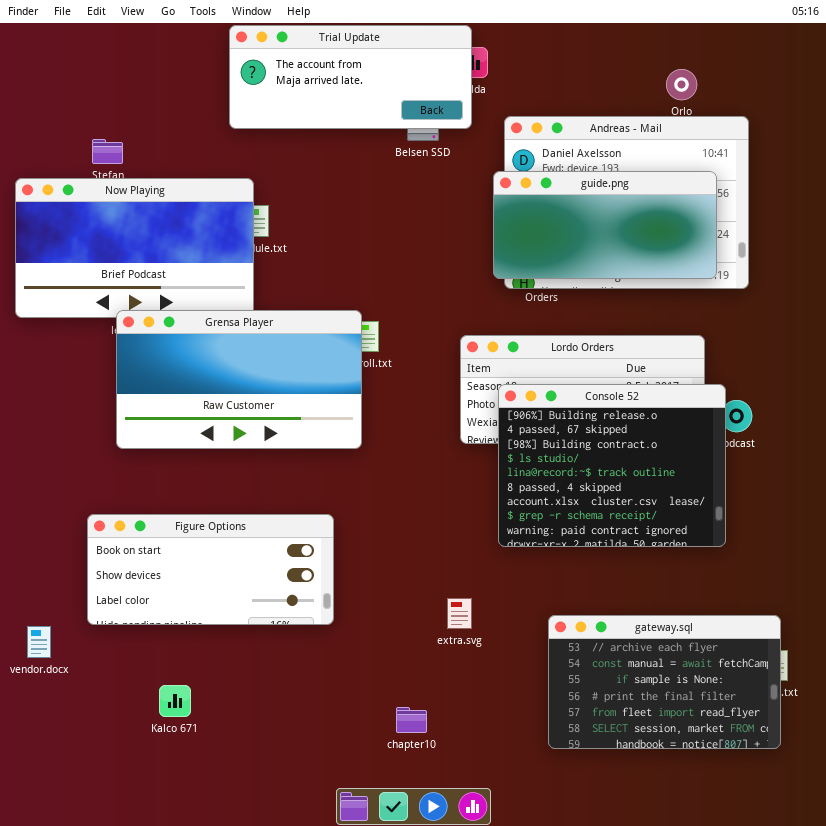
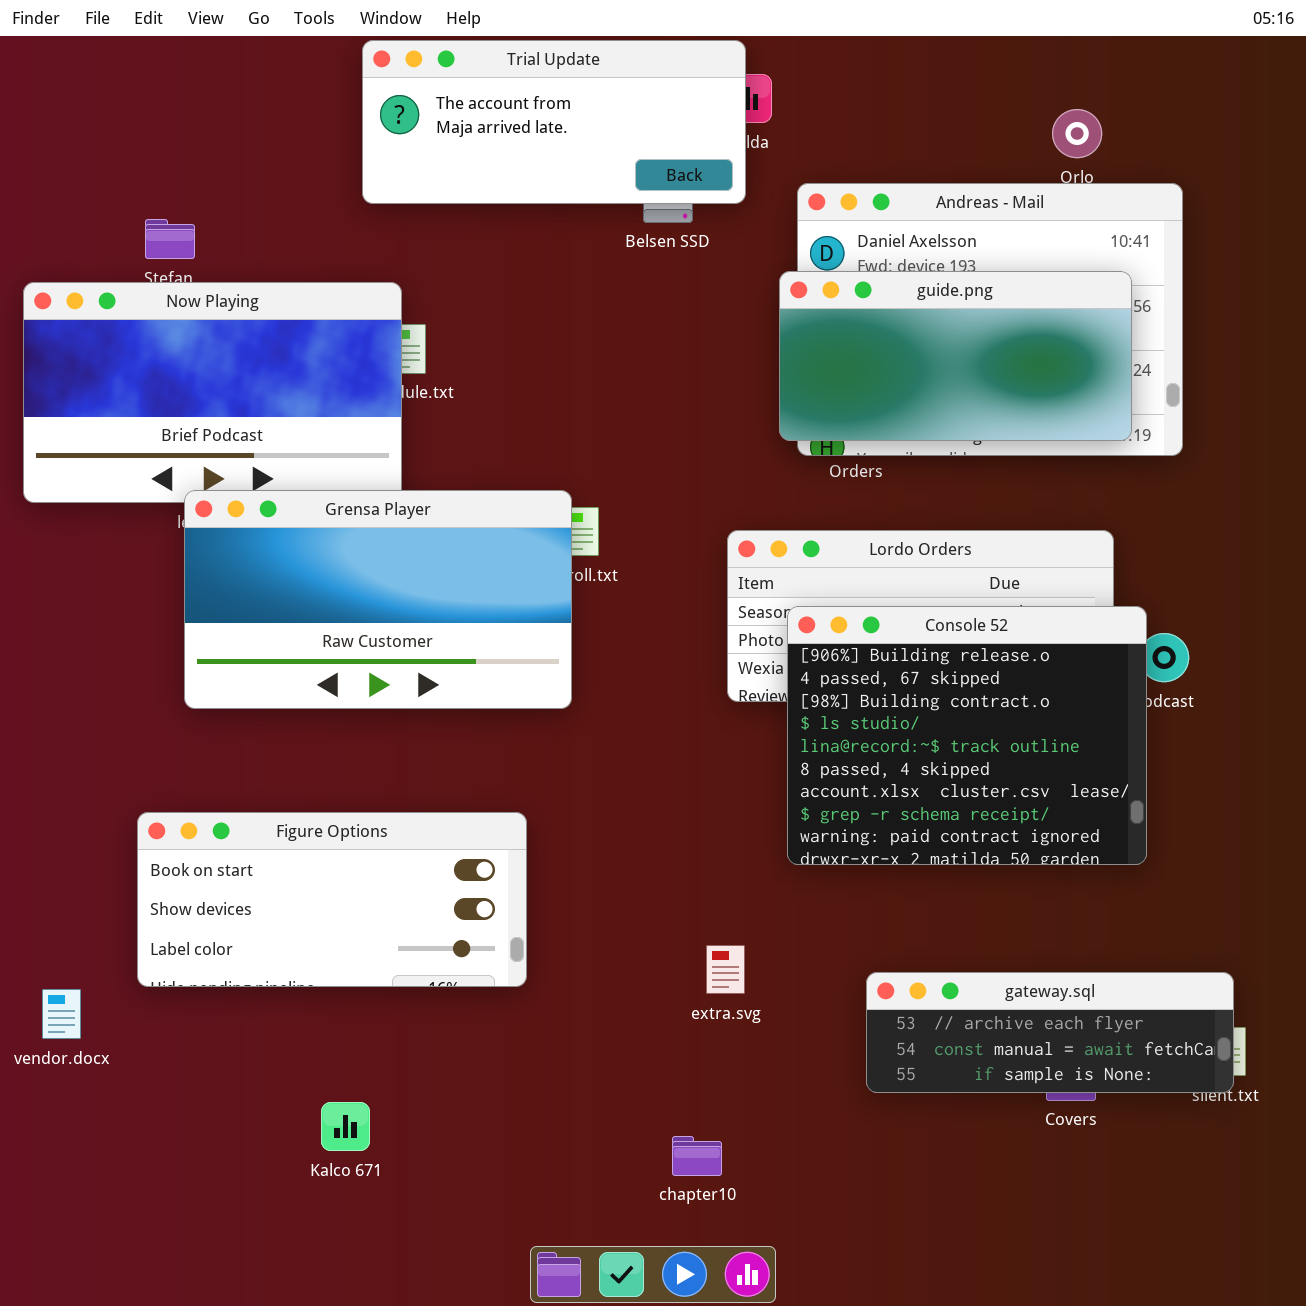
gateway.sql: [548,615,781,749] -> [866,972,1234,1093], resized
Kalco 671: [159,685,191,717] -> [321,1102,370,1151], moved
chapter10: [396,707,427,733] -> [672,1136,722,1176], moved

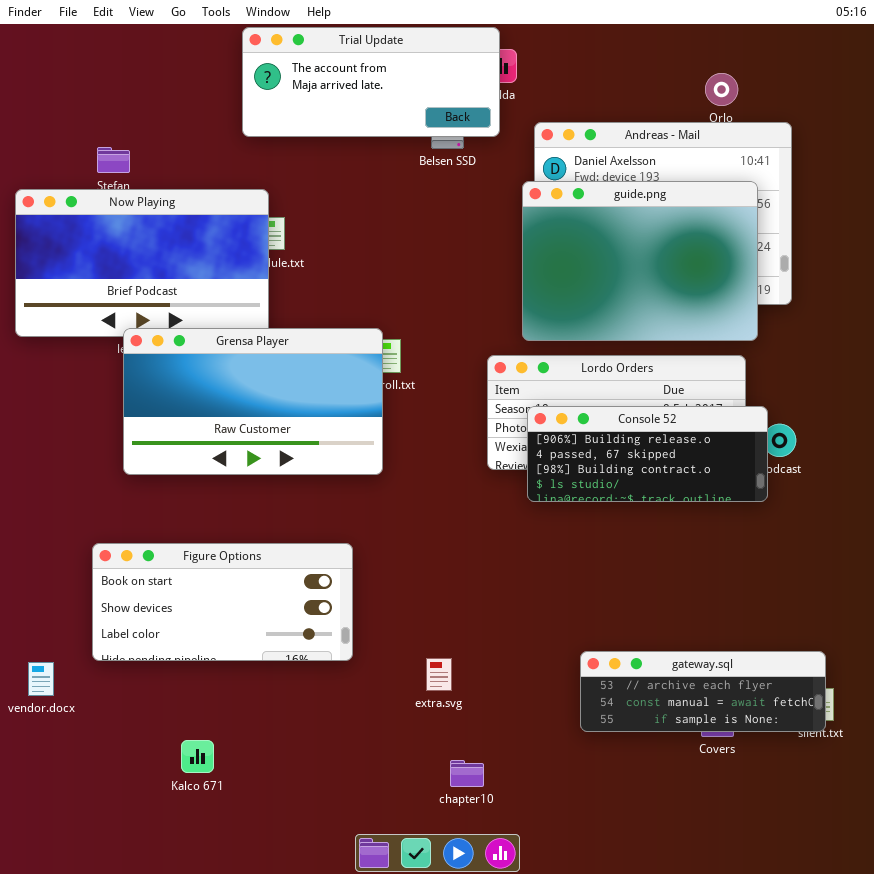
guide.png: [779,271,1132,441] -> [522,181,758,341], resized
Console 52: [787,606,1147,865] -> [527,406,768,502], resized
extra.svg: [706,945,745,994] -> [426,658,452,691], moved
Kalco 671: [321,1102,370,1151] -> [181,740,214,773], moved

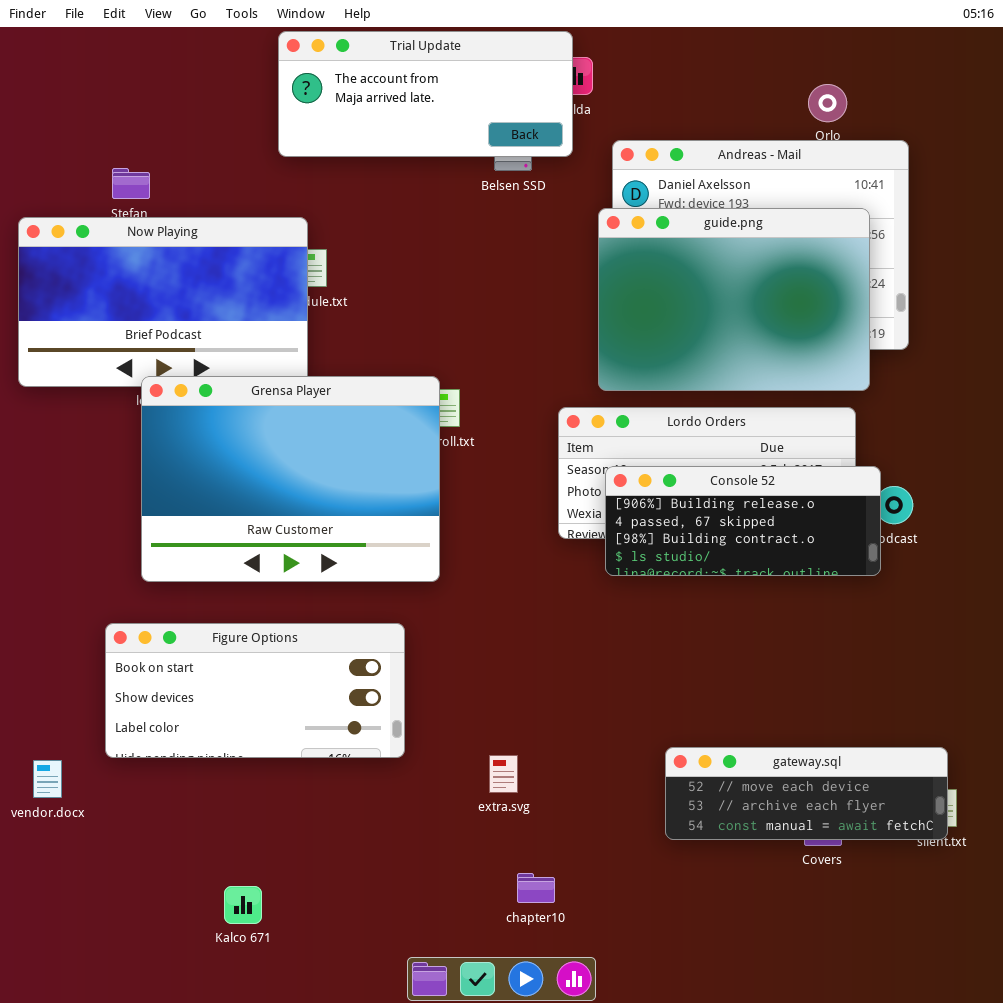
Grensa Player: [123,328,383,475] -> [141,376,440,582], resized
gateway.sql: [580,651,826,732] -> [665,747,948,840], scrolled up 1 row
Kalco 671: [181,740,214,773] -> [224,886,262,924], moved

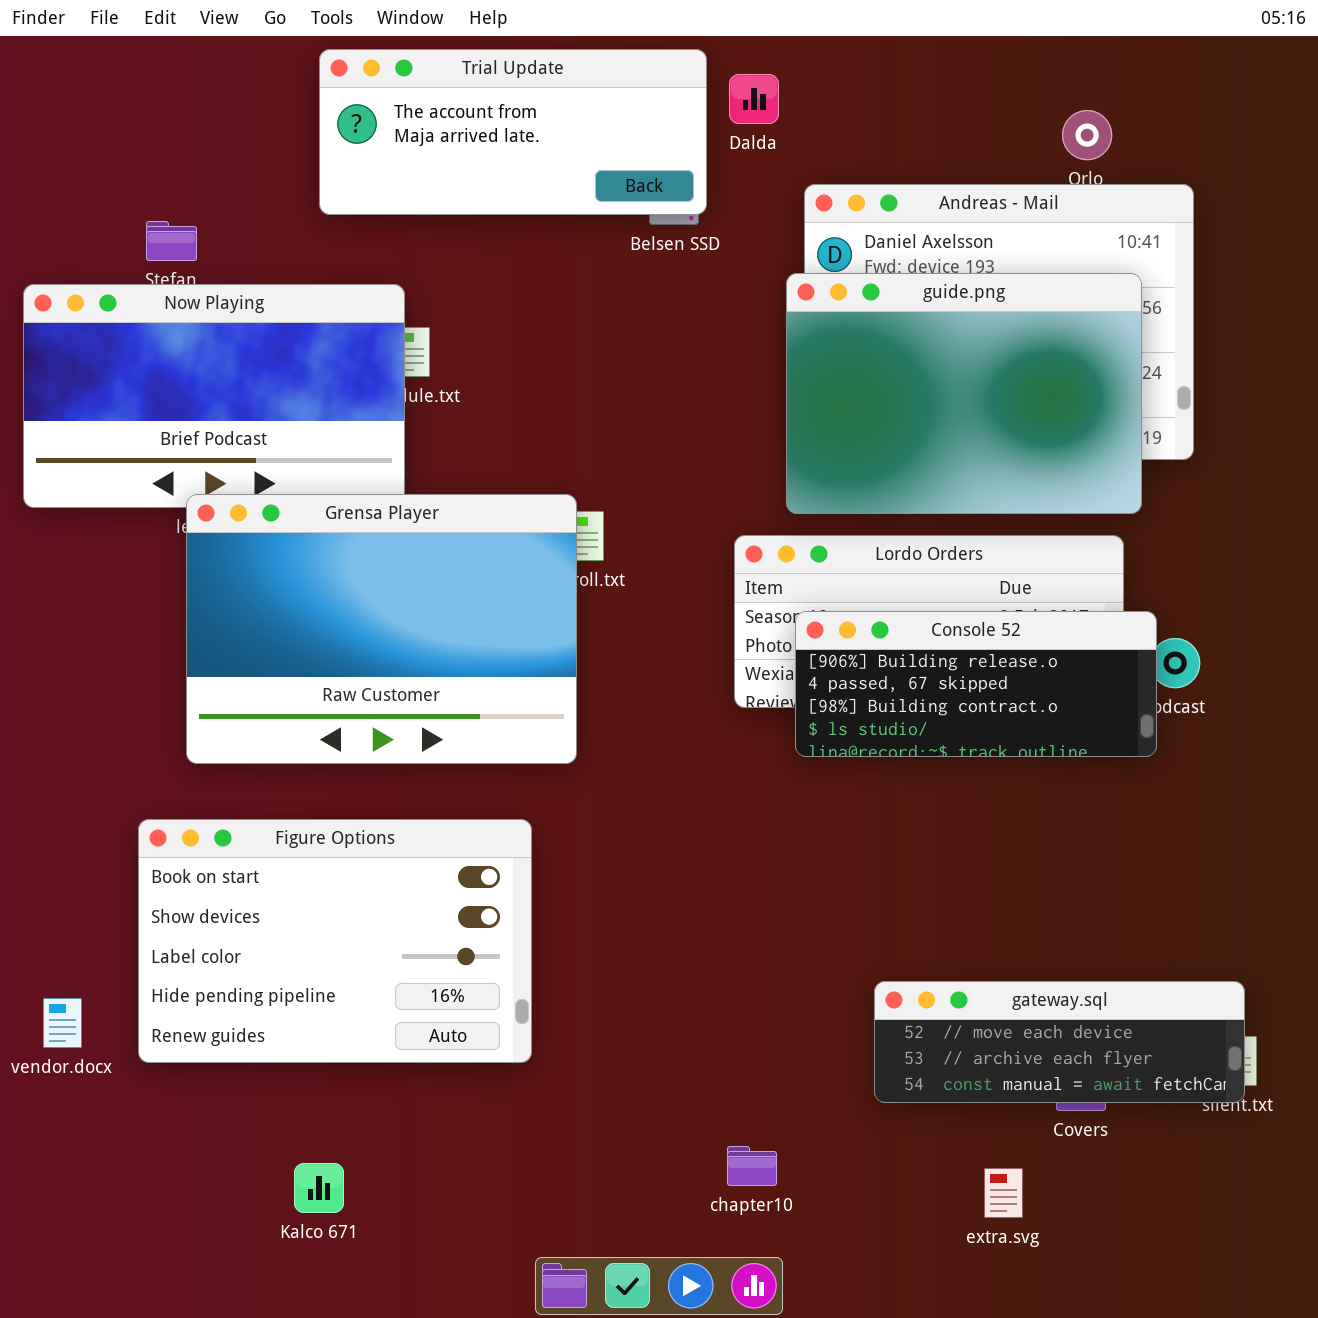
Trial Update: [278,31,573,157] -> [319,49,707,215], moved
Figure Options: [105,623,405,758] -> [138,819,532,1063], resized
extra.svg: [489,755,518,793] -> [984,1168,1023,1218], moved
chapter10: [517,873,555,903] -> [727,1146,777,1186], moved

